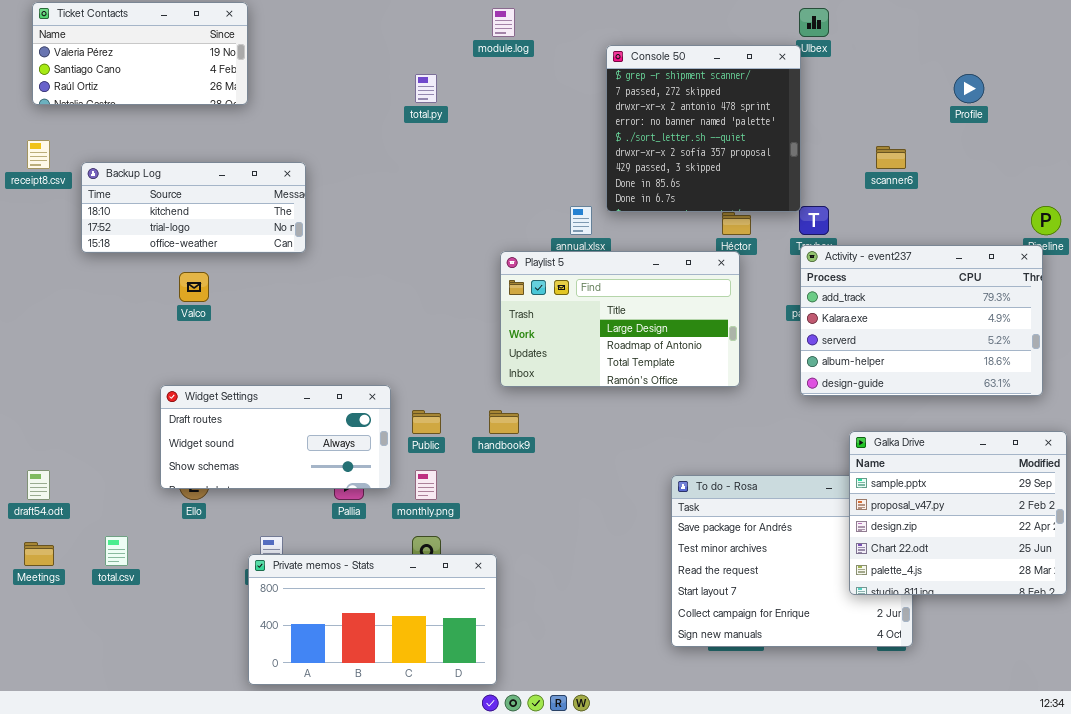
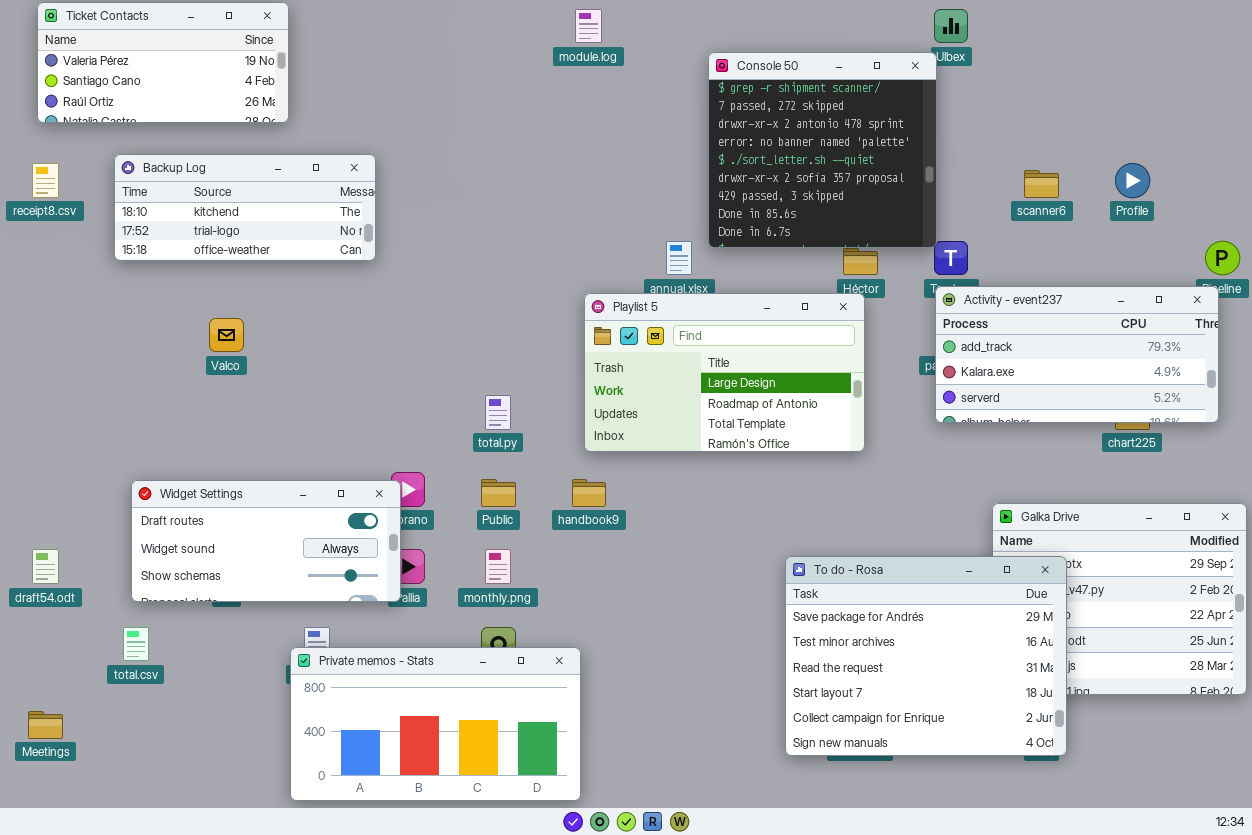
total.py: [415,74,437,103] -> [485,395,511,430], moved
Profile: [954,74,984,103] -> [1115,163,1150,198], moved
Backup Log: [81,162,306,253] -> [114,154,376,261], moved
Activity - event237: [800,245,1043,396] -> [935,286,1219,423], resized
Widget Settings: [160,385,391,489] -> [131,480,401,602], moved
To do - Rosa: [671,475,913,647] -> [785,556,1067,756], raised
Meetings: [24,542,54,566] -> [28,711,63,739], moved

